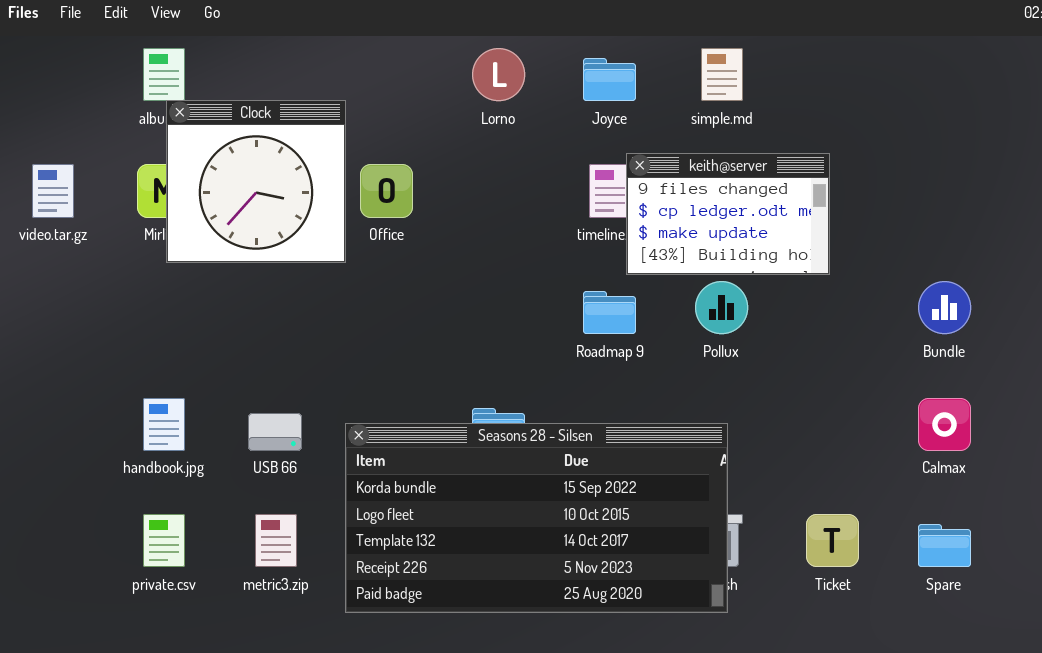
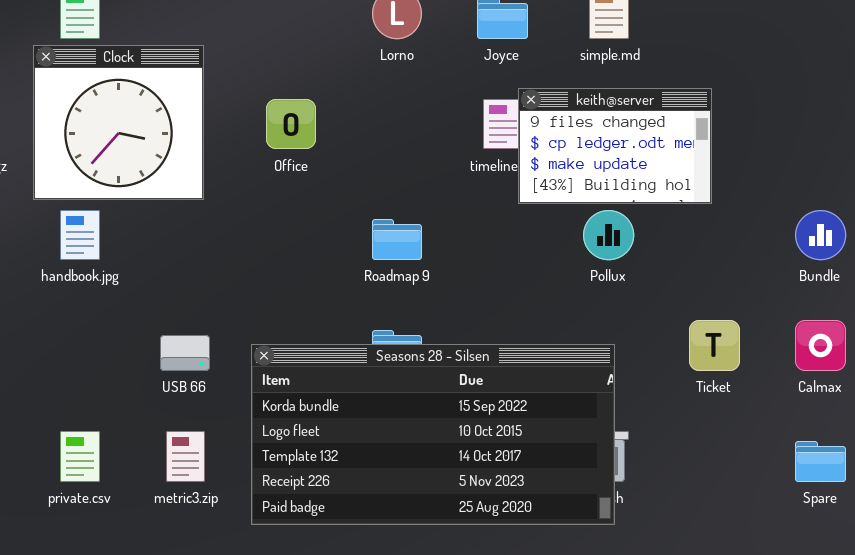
Clock: [166,100,346,263] -> [33,45,204,200], moved
Roadmap 9: [583,291,636,334] -> [372,219,422,260], moved
handbook.jpg: [143,398,185,451] -> [60,210,100,260], moved
Ticket: [806,514,859,567] -> [689,320,740,371], moved

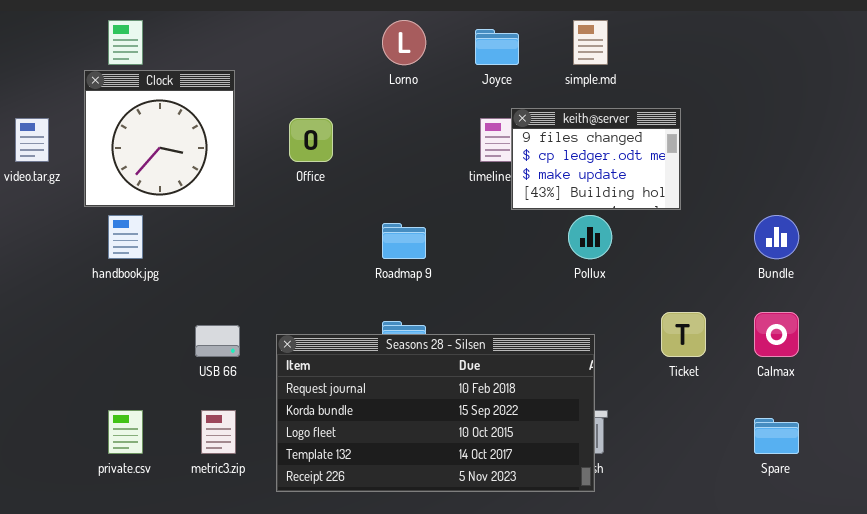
Seasons 28 - Silsen: [251,344,615,525] -> [276,334,595,492], scrolled up 1 row

